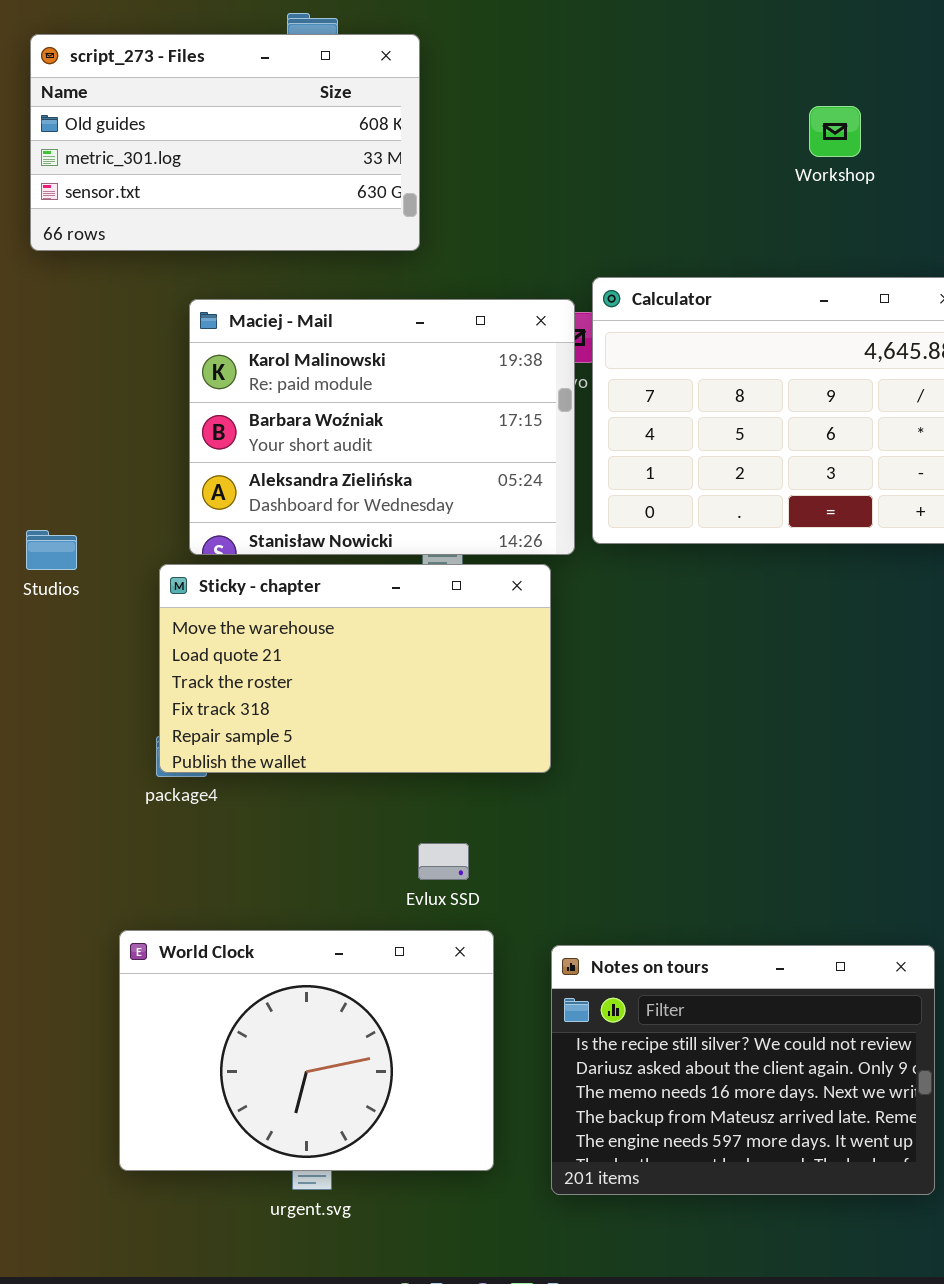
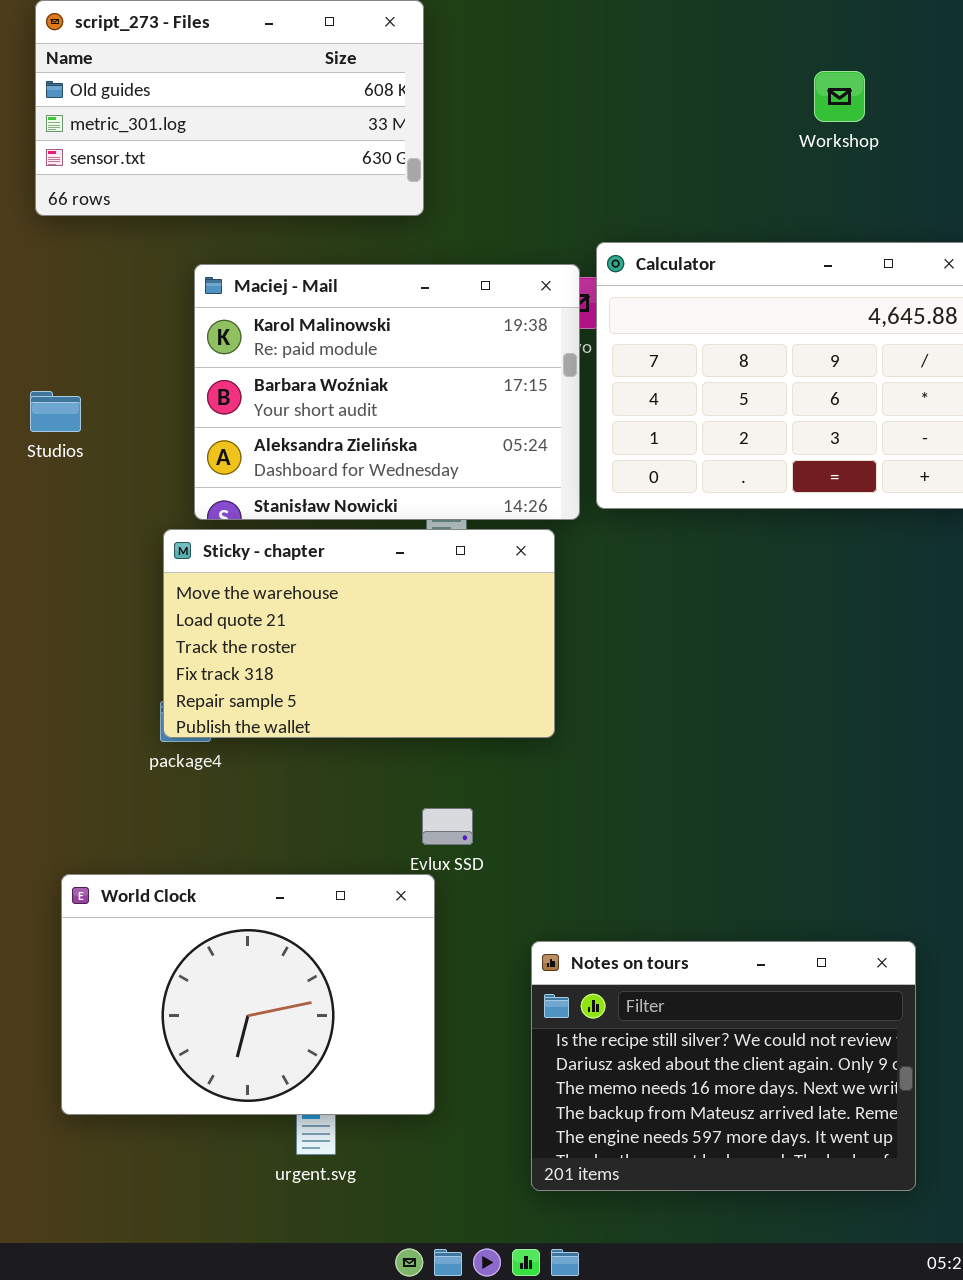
Studios: [26,530,77,570] -> [30,391,81,432], moved
World Clock: [119,930,494,1171] -> [61,874,435,1115], moved
Notes on tours: [551,945,935,1195] -> [531,941,916,1191], moved

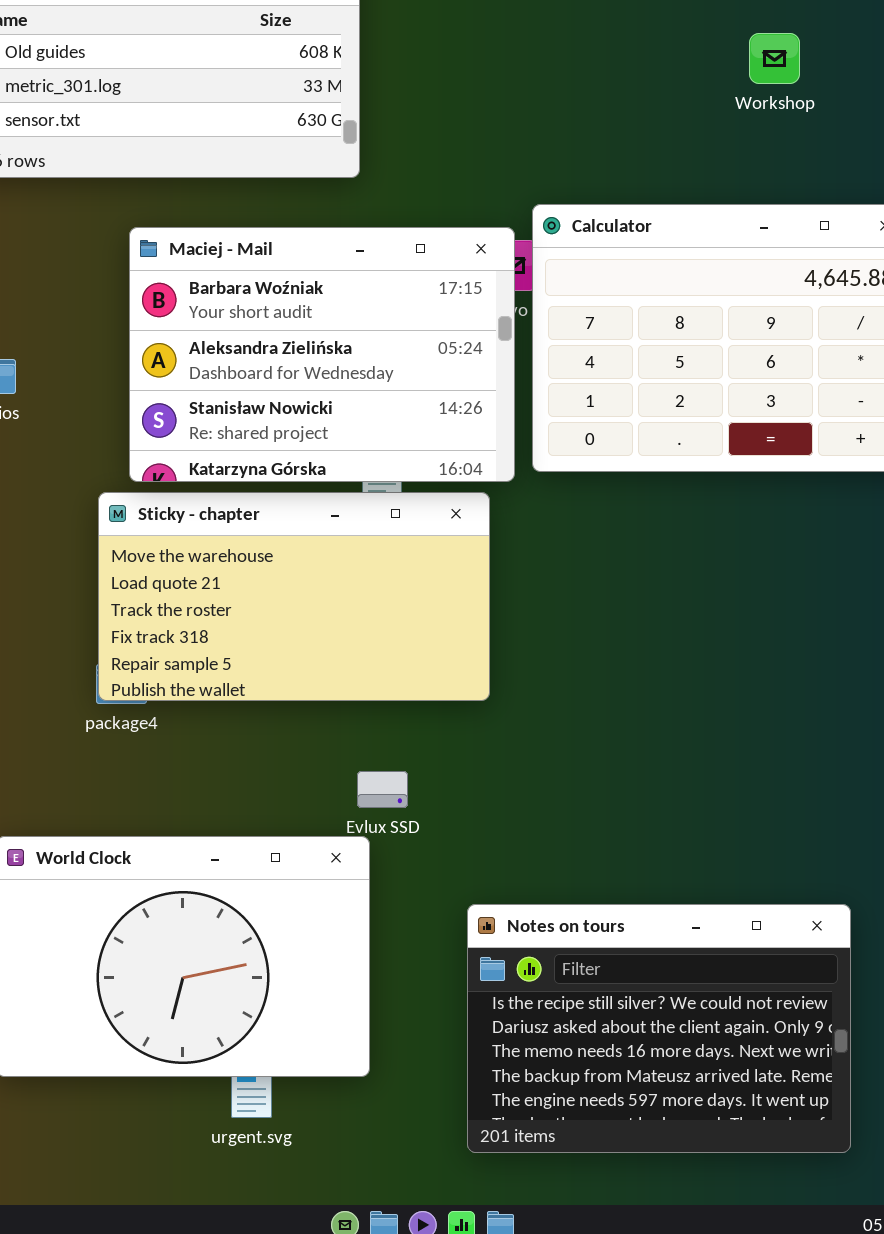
Maciej - Mail: [194,264,580,520] -> [129,227,515,482], scrolled down 1 row

